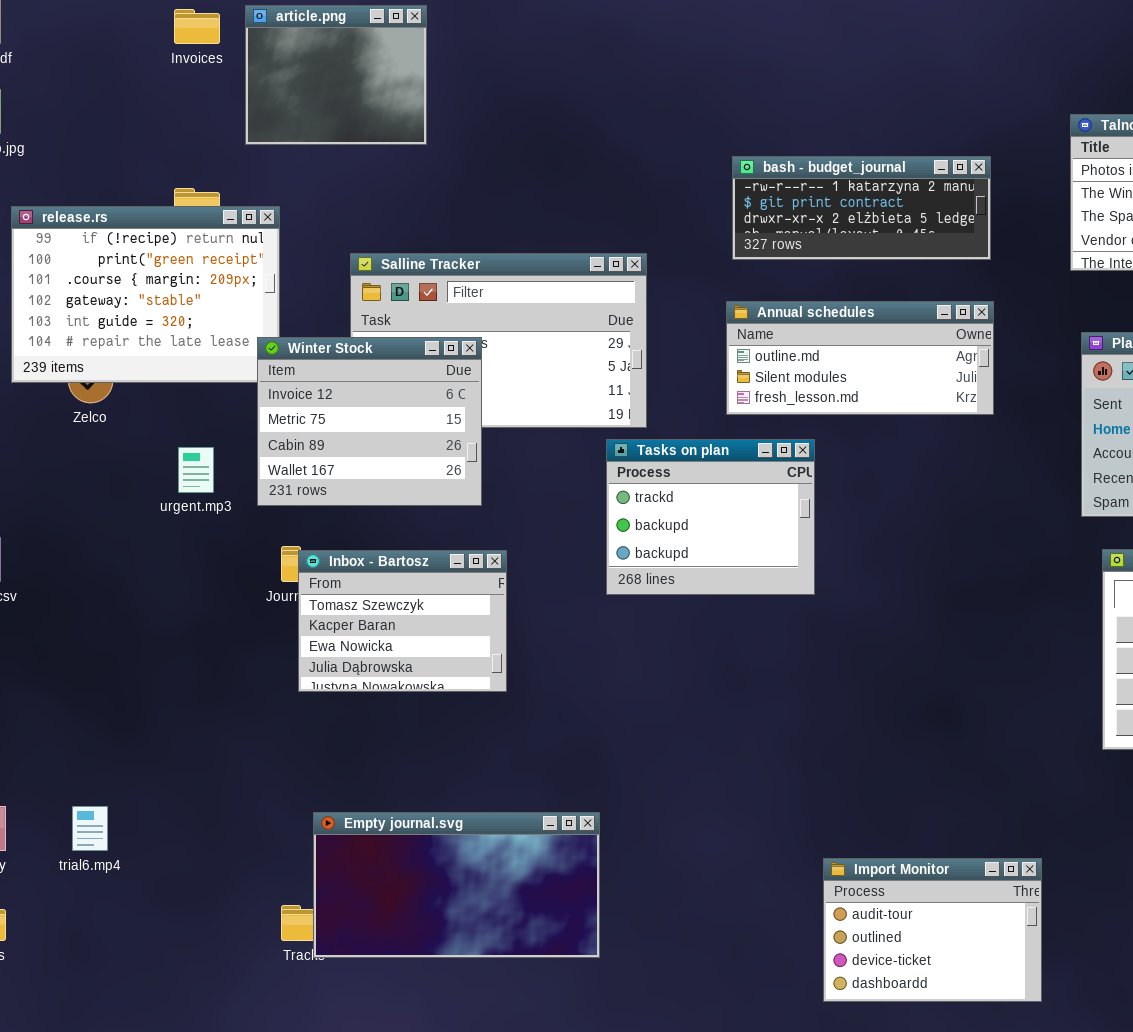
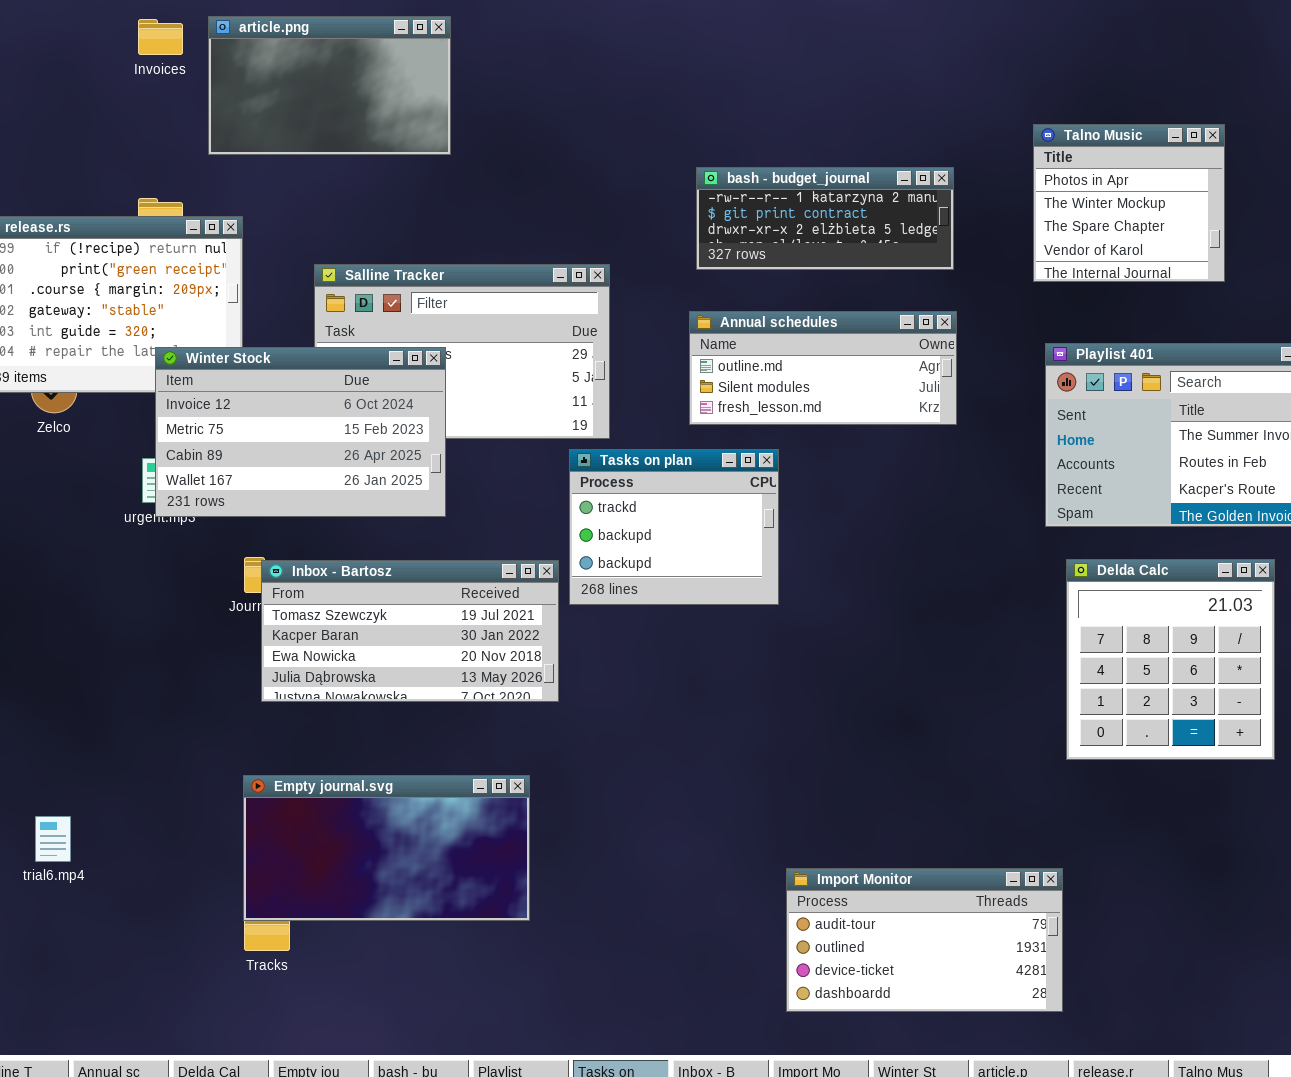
article.png: [245,5,427,145] -> [208,16,451,155], resized
Winter Stock: [257,337,482,506] -> [155,347,446,517], resized
Inbox - Bartosz: [298,550,507,692] -> [261,560,559,702], resized
Empty journal.svg: [313,812,600,958] -> [243,775,530,921], moved
Import Monitor: [823,858,1042,1002] -> [786,868,1063,1012], resized

